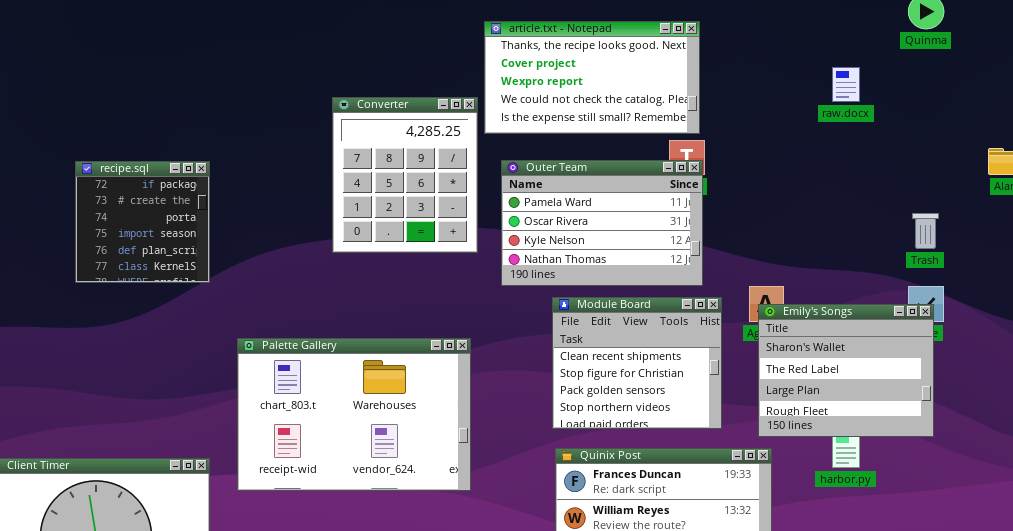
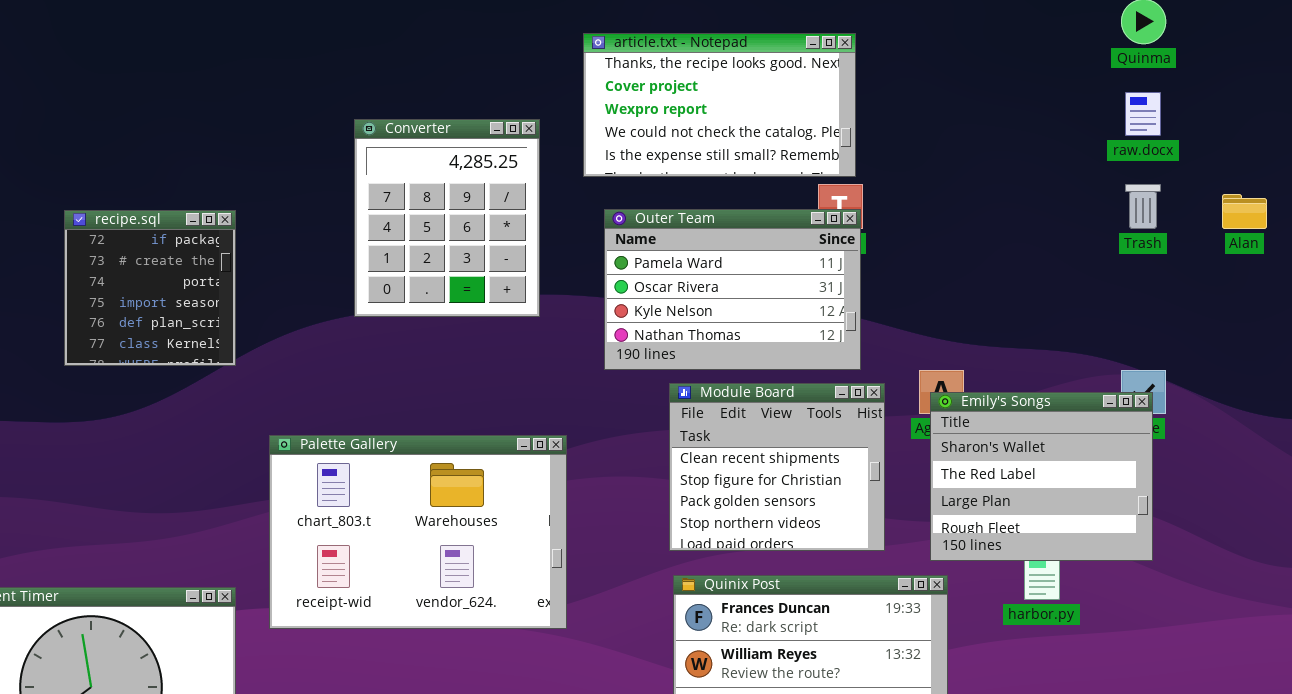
raw.docx: [832,67,860,102] -> [1125,92,1161,136], moved
Converter: [332,97,478,253] -> [354,119,540,317], moved
Trash: [912,213,939,249] -> [1125,184,1161,229], moved

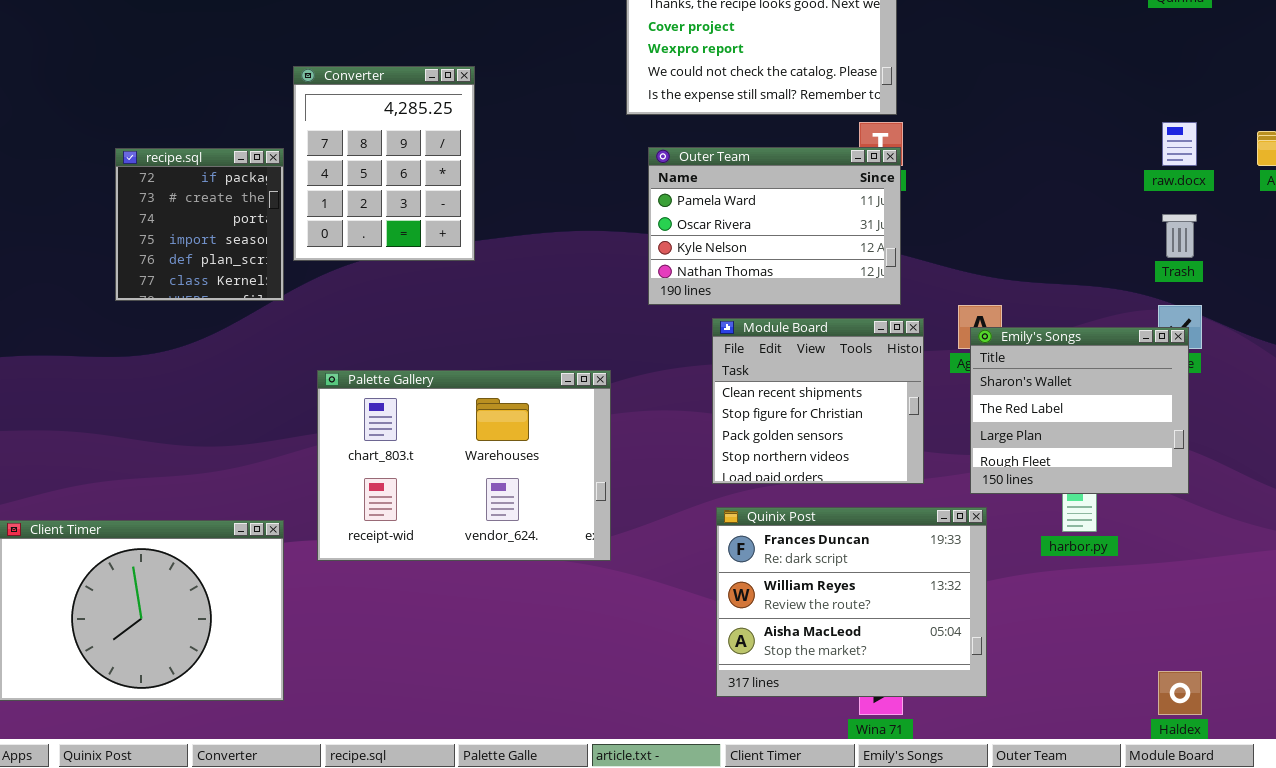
raw.docx: [1125,92,1161,136] -> [1162,122,1197,166], moved
Converter: [354,119,540,317] -> [293,66,475,261], moved
Trash: [1125,184,1161,229] -> [1162,214,1197,258], moved

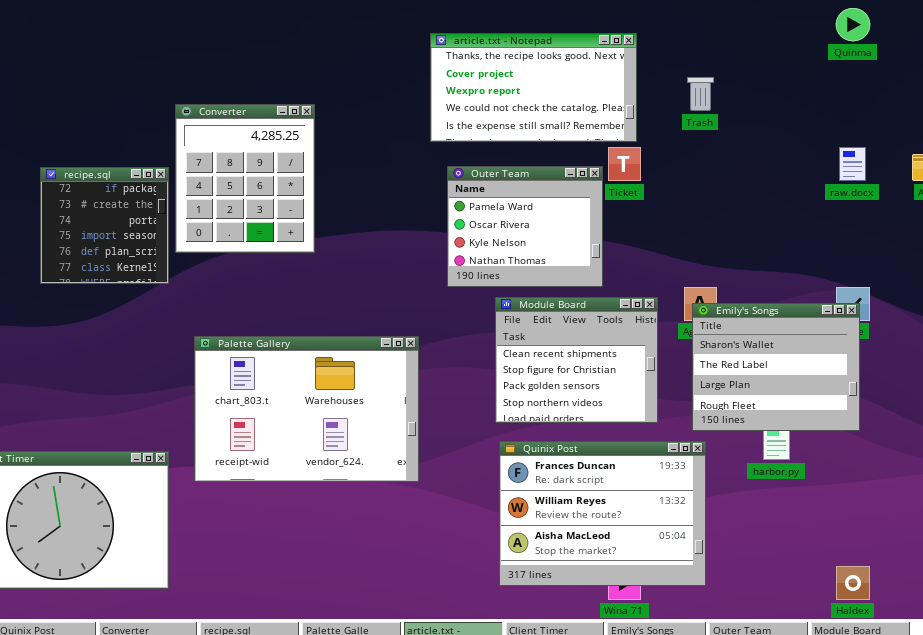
Outer Team: [648,147,901,305] -> [447,166,603,287], resized
Trash: [1162,214,1197,258] -> [687,77,714,111], moved

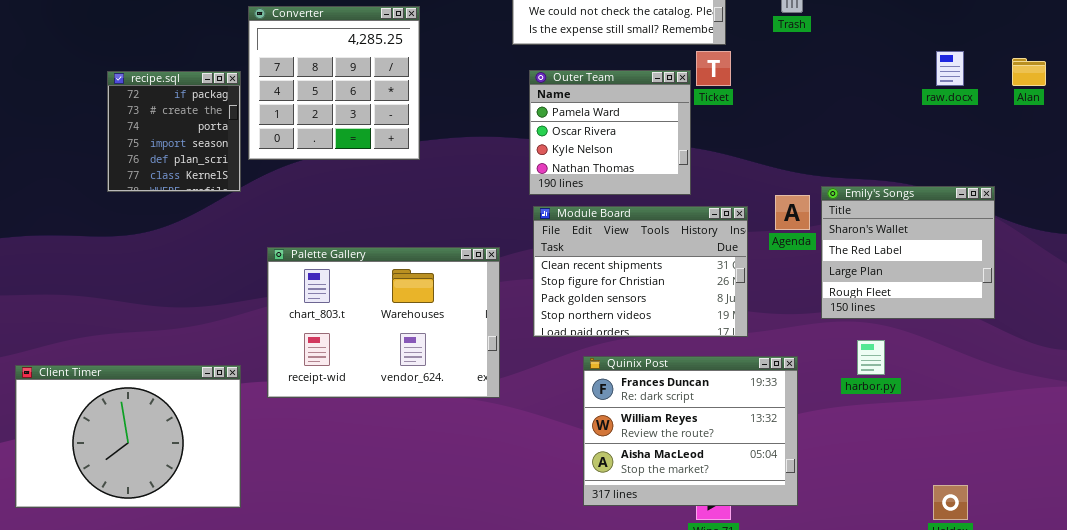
Converter: [175,104,315,253] -> [248,6,420,160], resized
Module Board: [495,297,658,423] -> [533,206,748,337], resized
Emily's Songs: [692,303,860,431] -> [821,186,995,319], moved

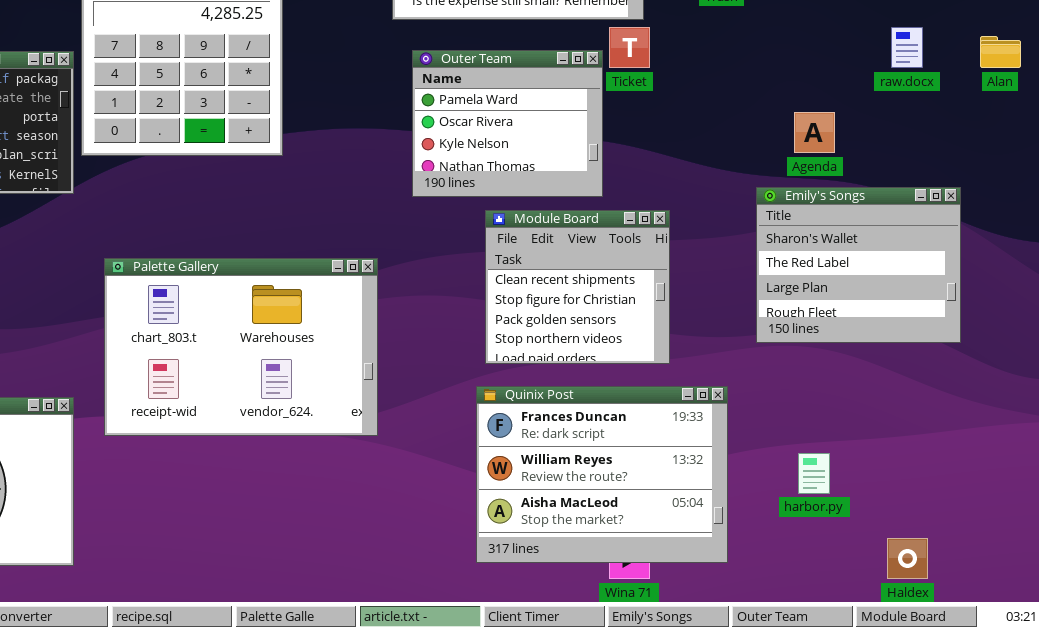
Agenda: [775,195,810,230] -> [794,112,835,153], moved
Module Board: [533,206,748,337] -> [485,210,670,364], resized
harbor.py: [857,340,885,375] -> [798,453,830,494], moved

